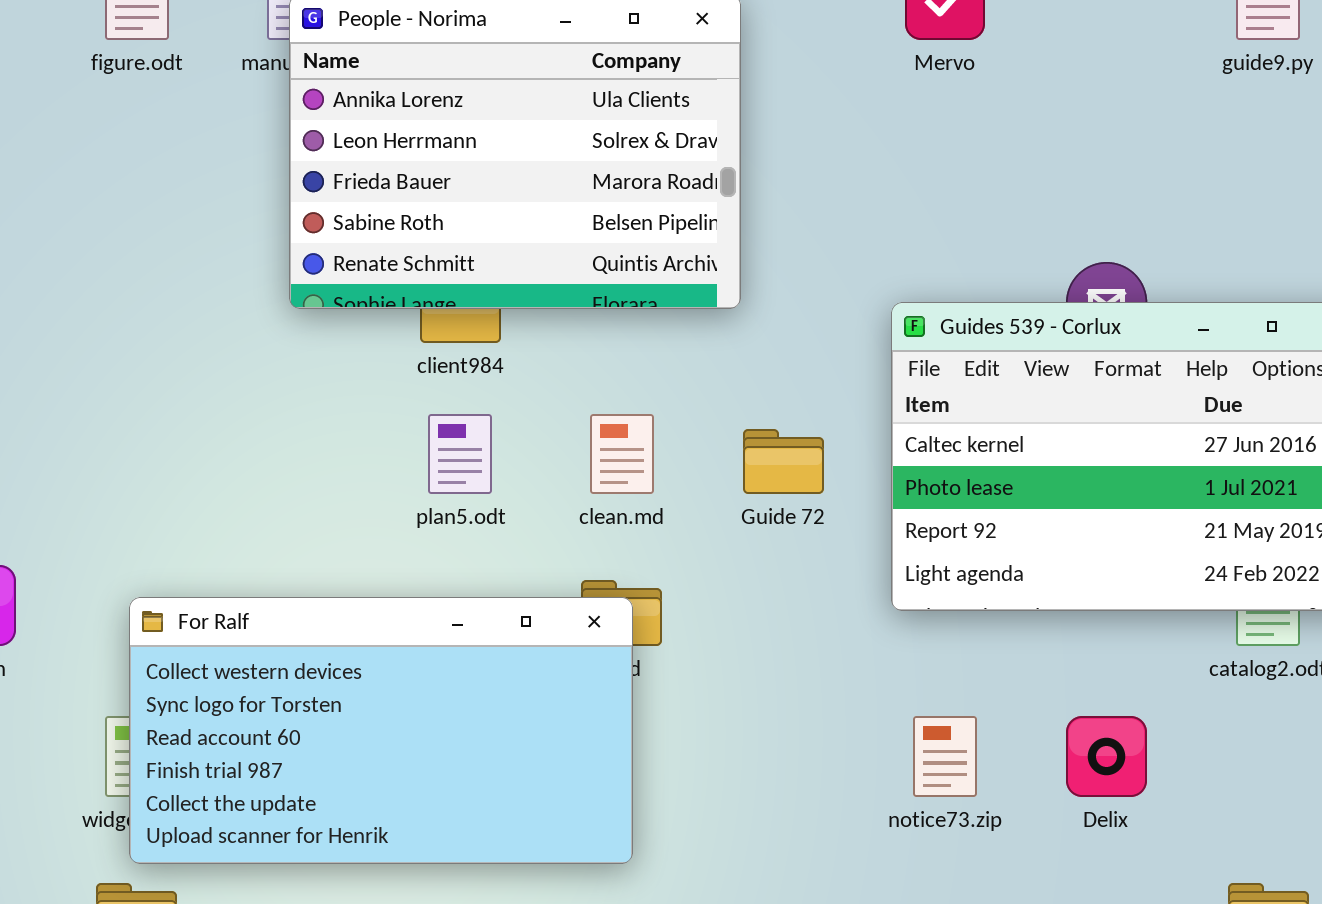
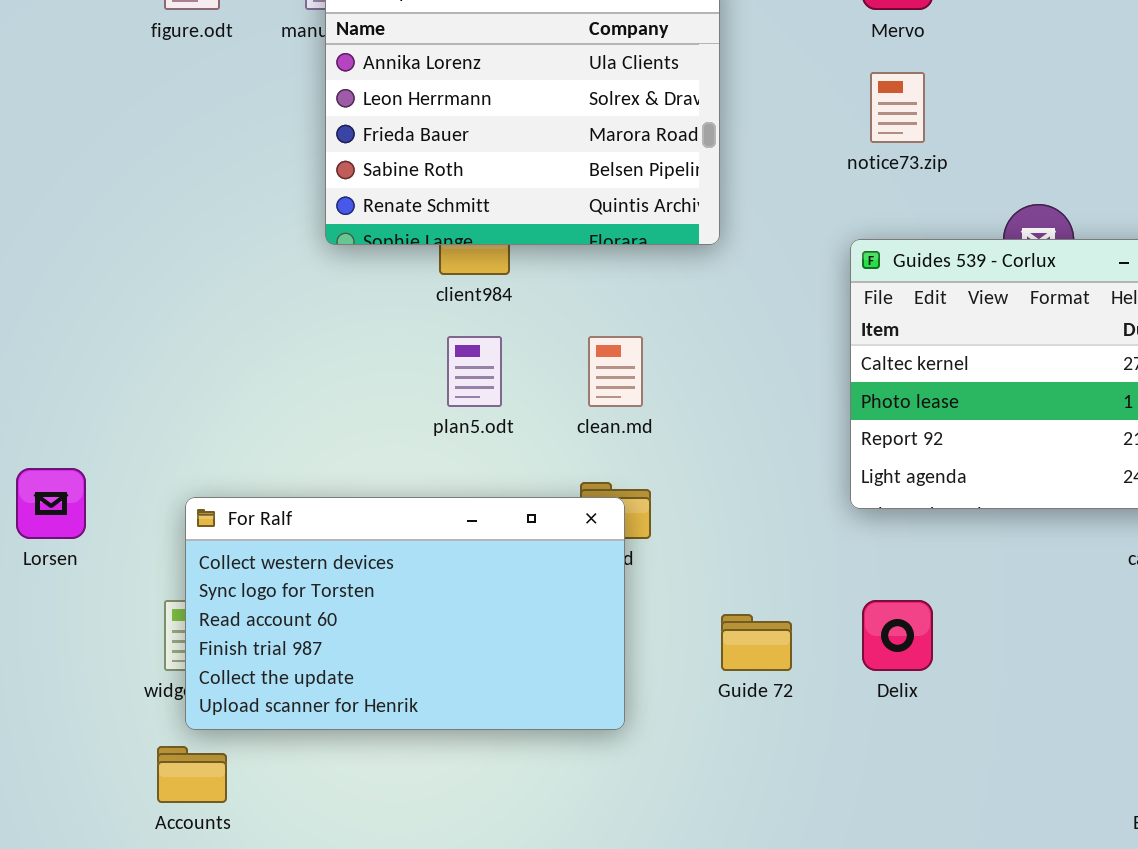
Guide 72: [743,429,824,494] -> [721,614,792,671], moved
notice73.zip: [913,716,977,797] -> [870,72,925,143], moved
Delix: [1066,716,1147,797] -> [862,600,933,671], moved

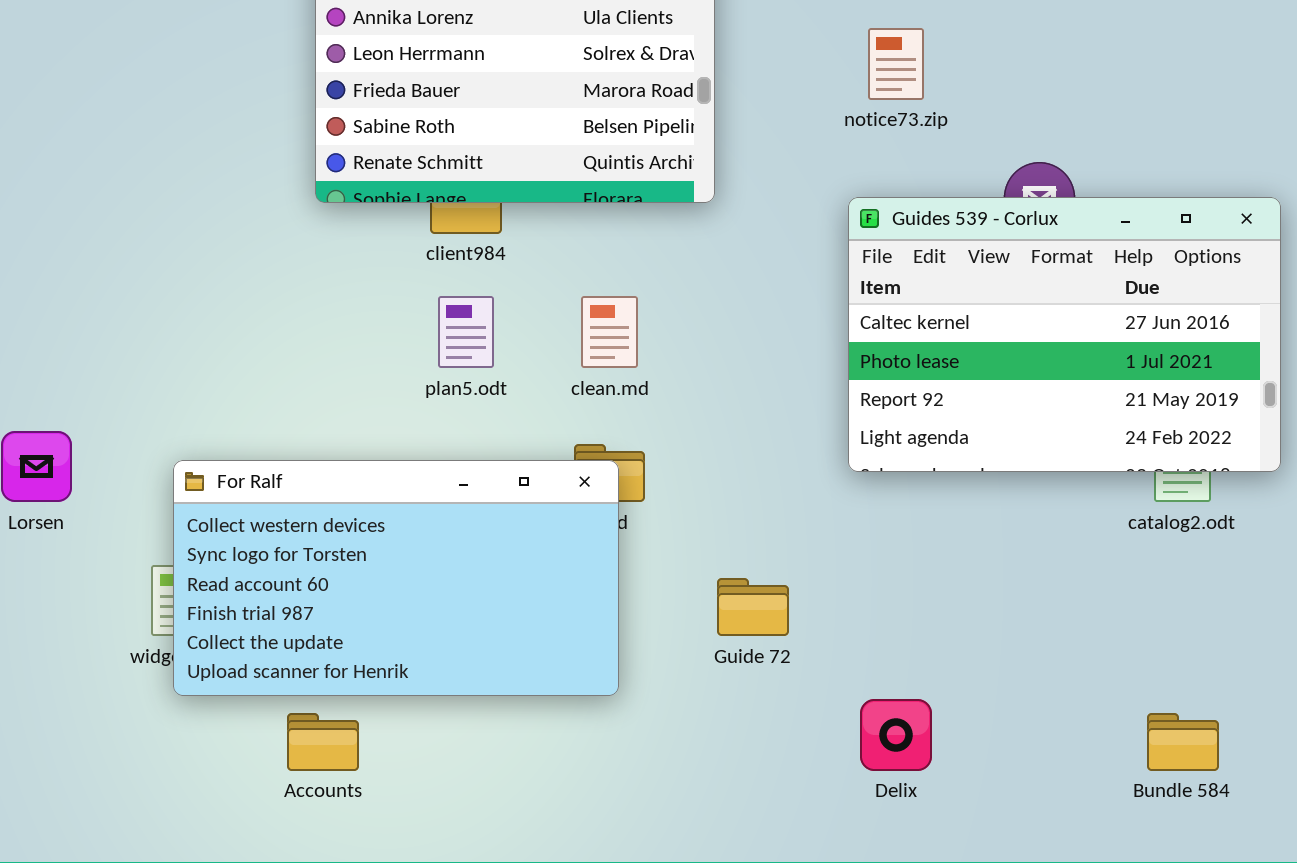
Delix: [862,600,933,671] -> [860,699,932,771], moved
Accounts: [157,746,227,803] -> [287,713,359,771], moved

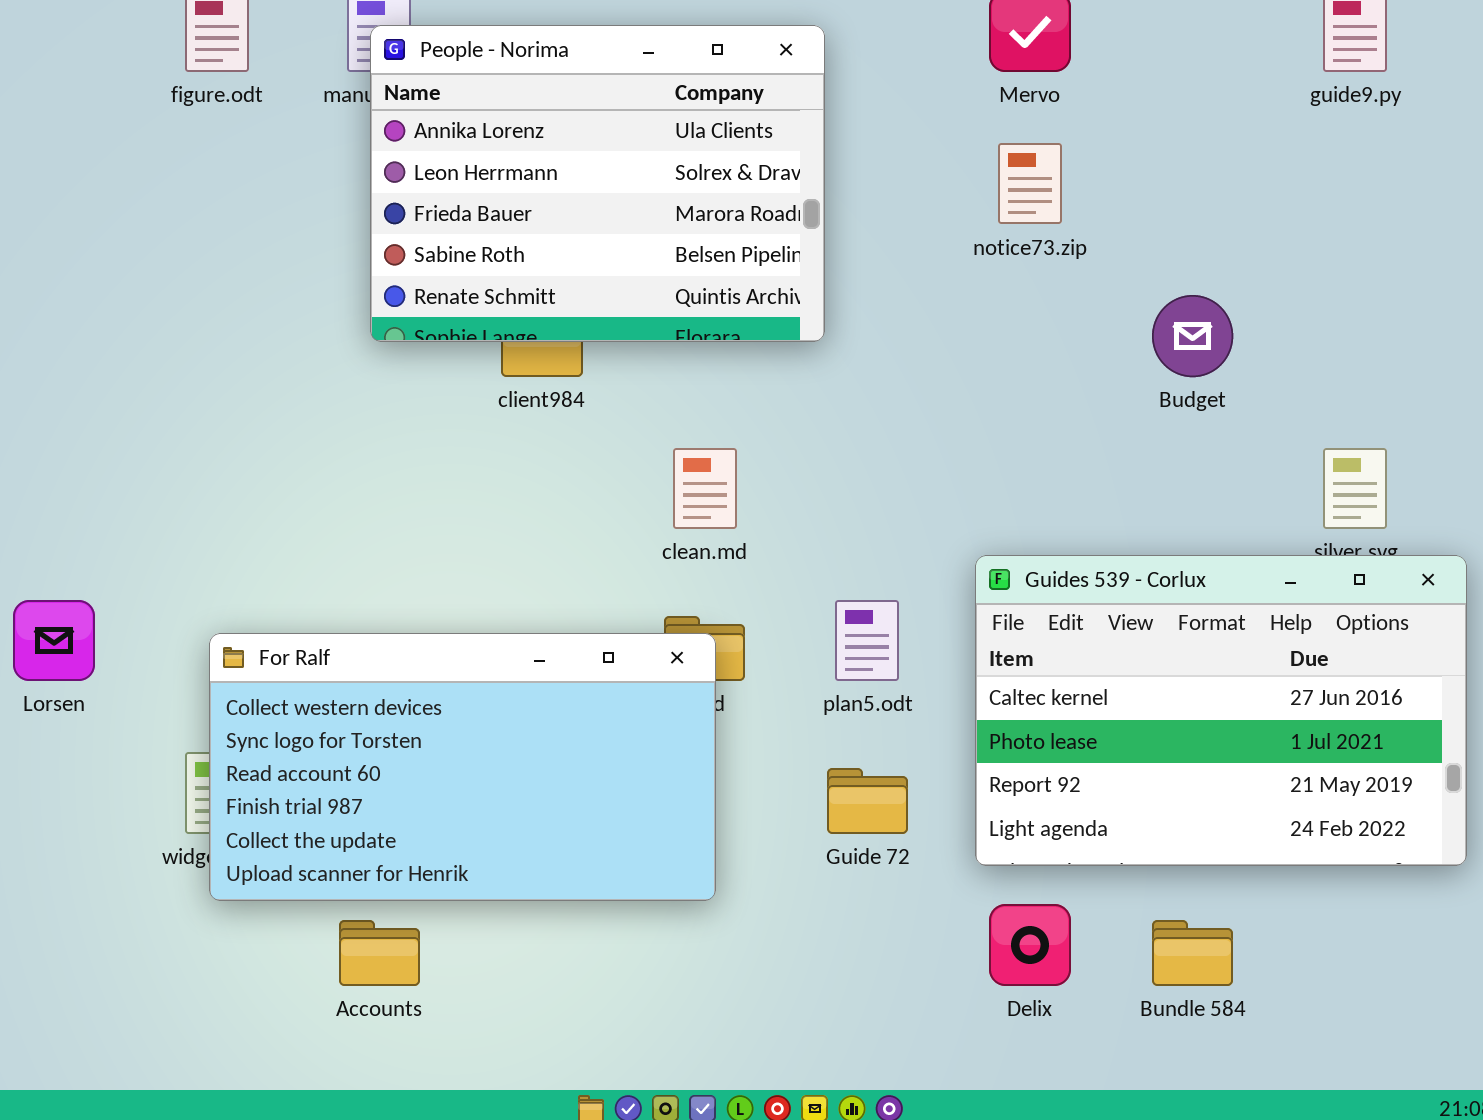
Guides 539 - Corlux: [848,197,1281,472] -> [975,555,1467,866], moved
plan5.odt: [438,296,494,368] -> [835,600,899,681], moved
Bundle 584: [1147,713,1219,771] -> [1152,920,1233,986], moved

